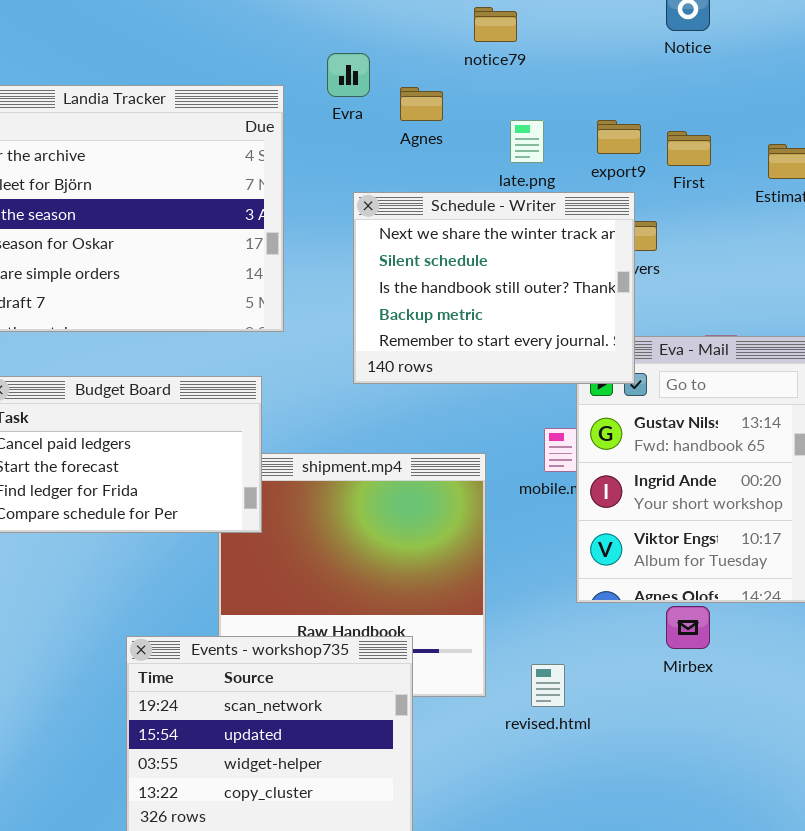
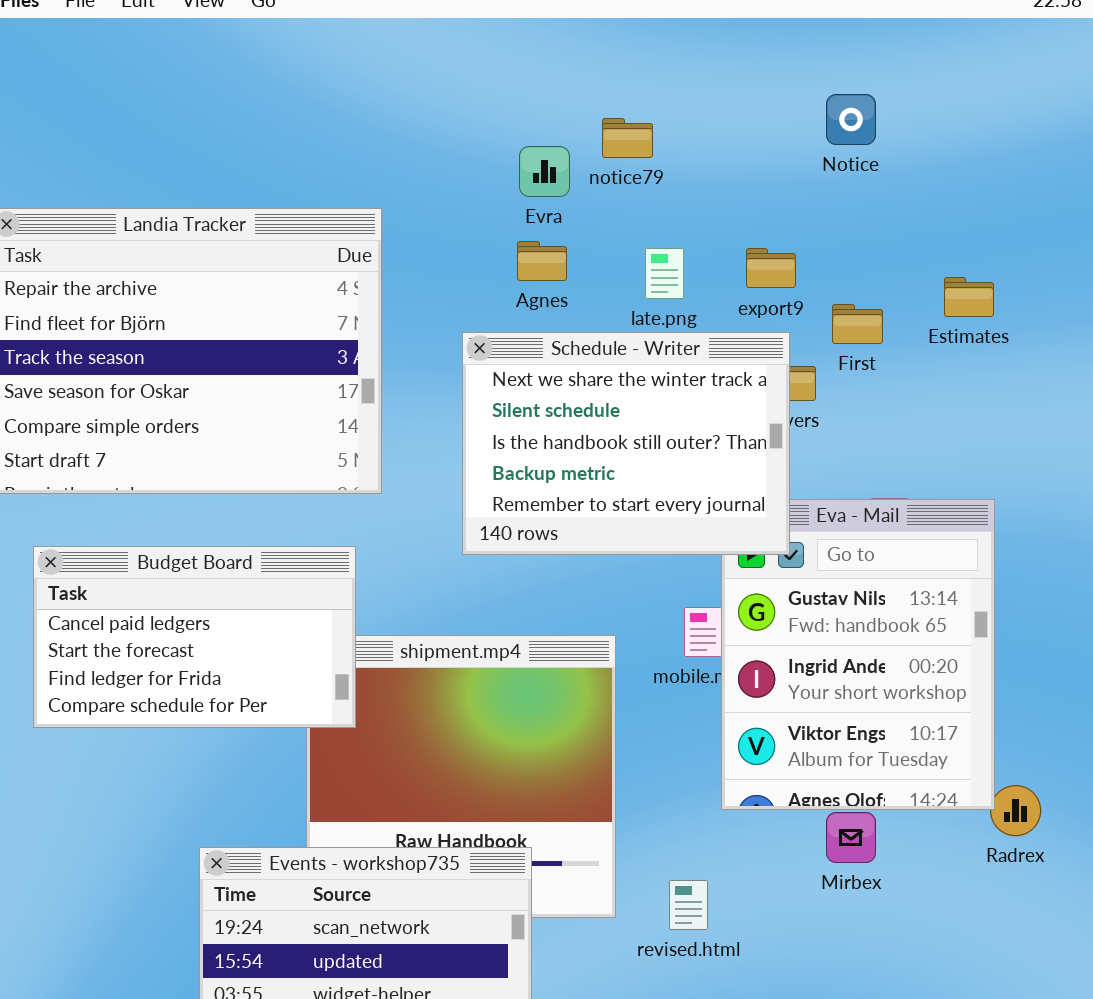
Evra: [327,53,370,97] -> [519,146,570,197], moved
Agnes: [400,87,443,121] -> [517,241,567,281], moved
First: [667,131,711,166] -> [832,304,883,344], moved

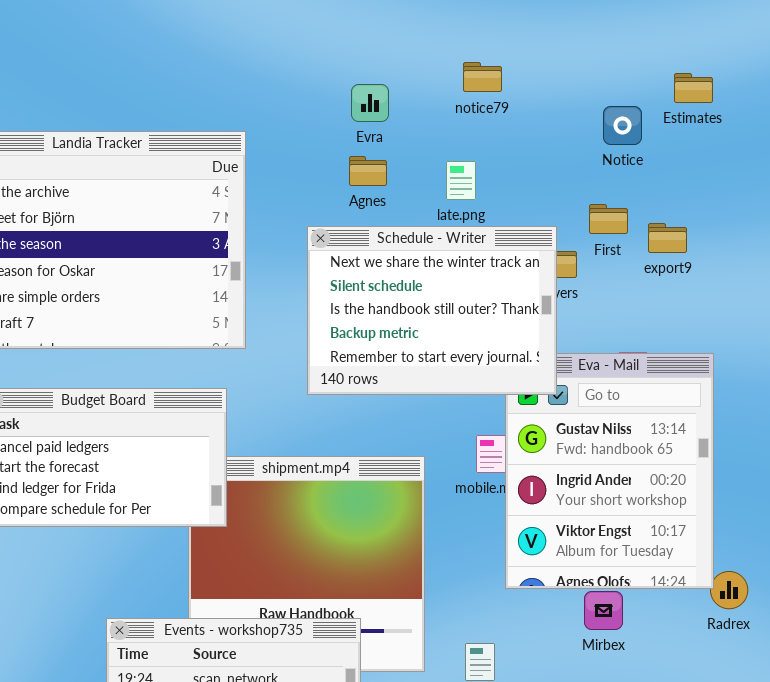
Notice: [826,94,876,145] -> [603,106,642,145], moved
notice79: [602,118,653,158] -> [463,62,502,92], moved
export9: [746,248,796,288] -> [648,223,687,253], moved
Estimates: [944,277,994,317] -> [674,73,713,103], moved

